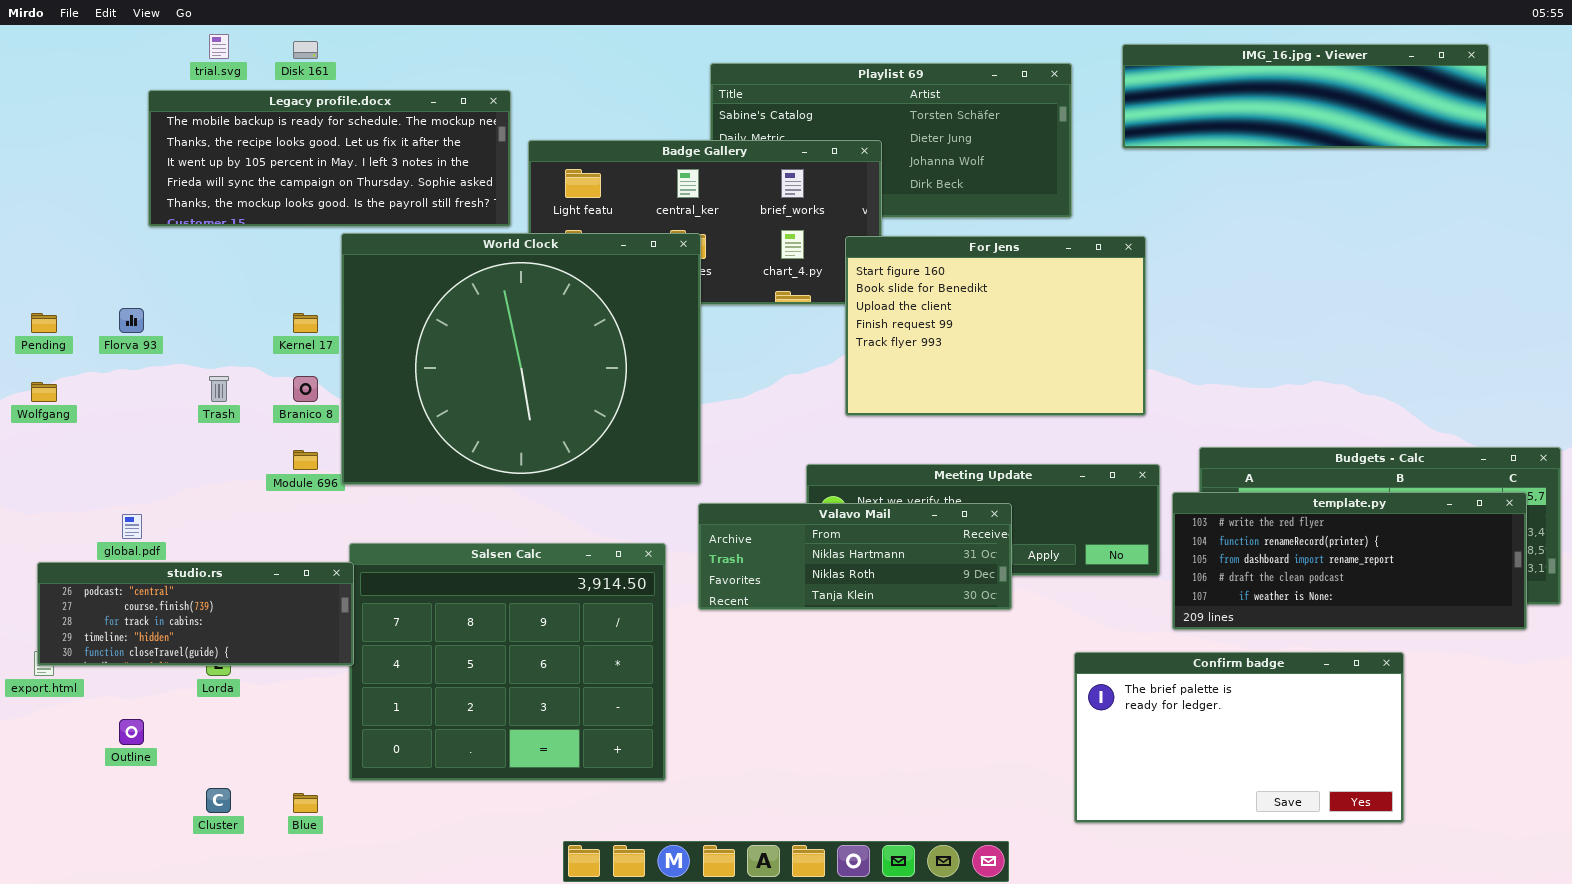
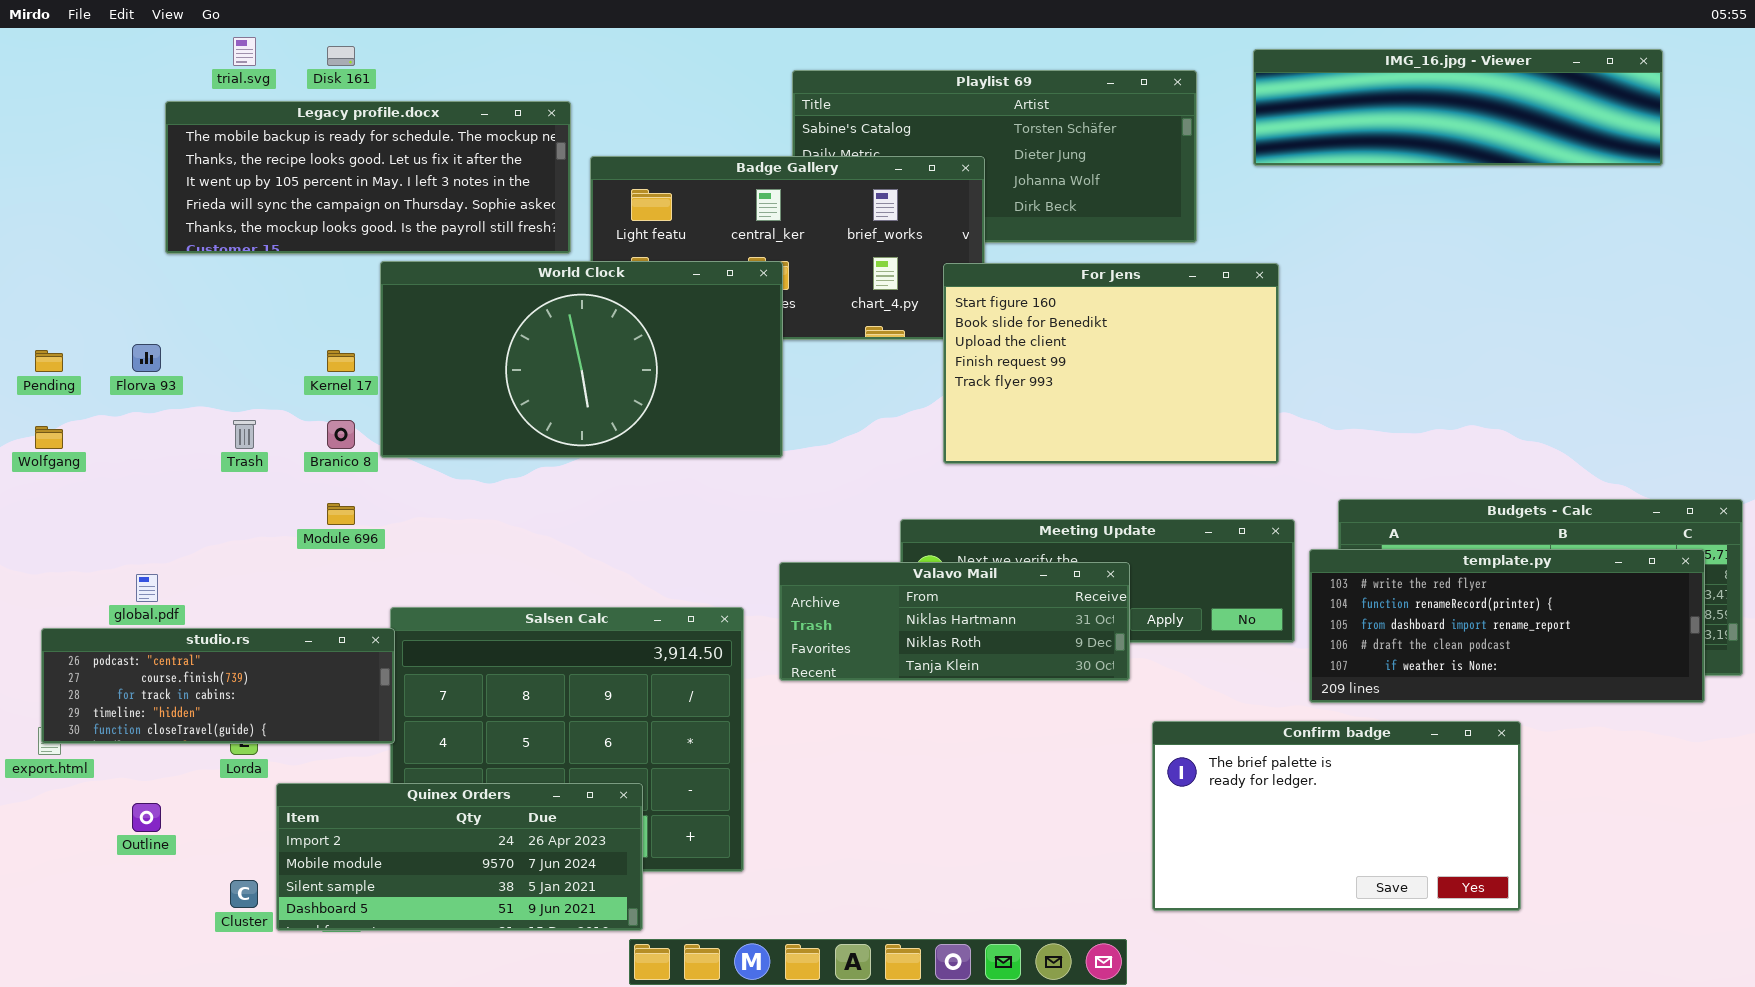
World Clock: [341,233,701,485] -> [380,261,783,458], resized
Confirm badge: [1074,652,1404,823] -> [1152,721,1521,911], moved
Quinex Orders: none -> [276,783,643,931], opened

